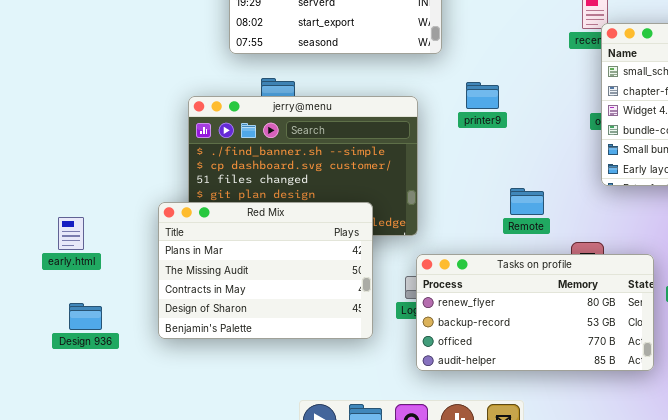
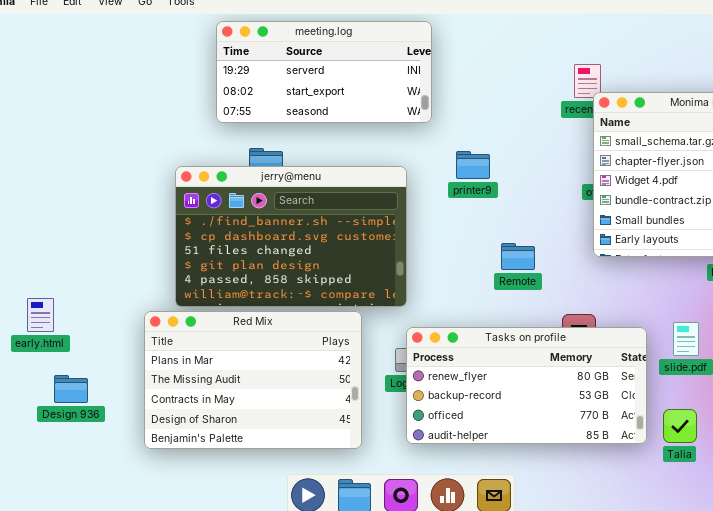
Remote: [510,188,544,215] -> [501,243,535,270], moved
Red Mix: [158,202,373,339] -> [144,311,362,449], moved
early.html: [58,217,84,250] -> [27,298,54,332], moved

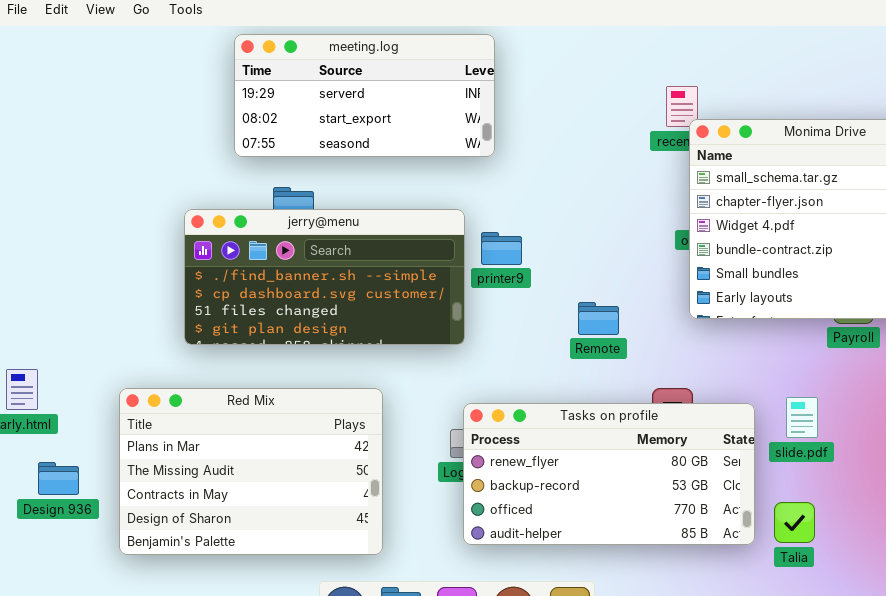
printer9: [456,151,490,179] -> [481,232,522,265], moved
jerry@menu: [175,166,407,307] -> [184,209,465,345], resized
Red Mix: [144,311,362,449] -> [119,388,383,555], moved

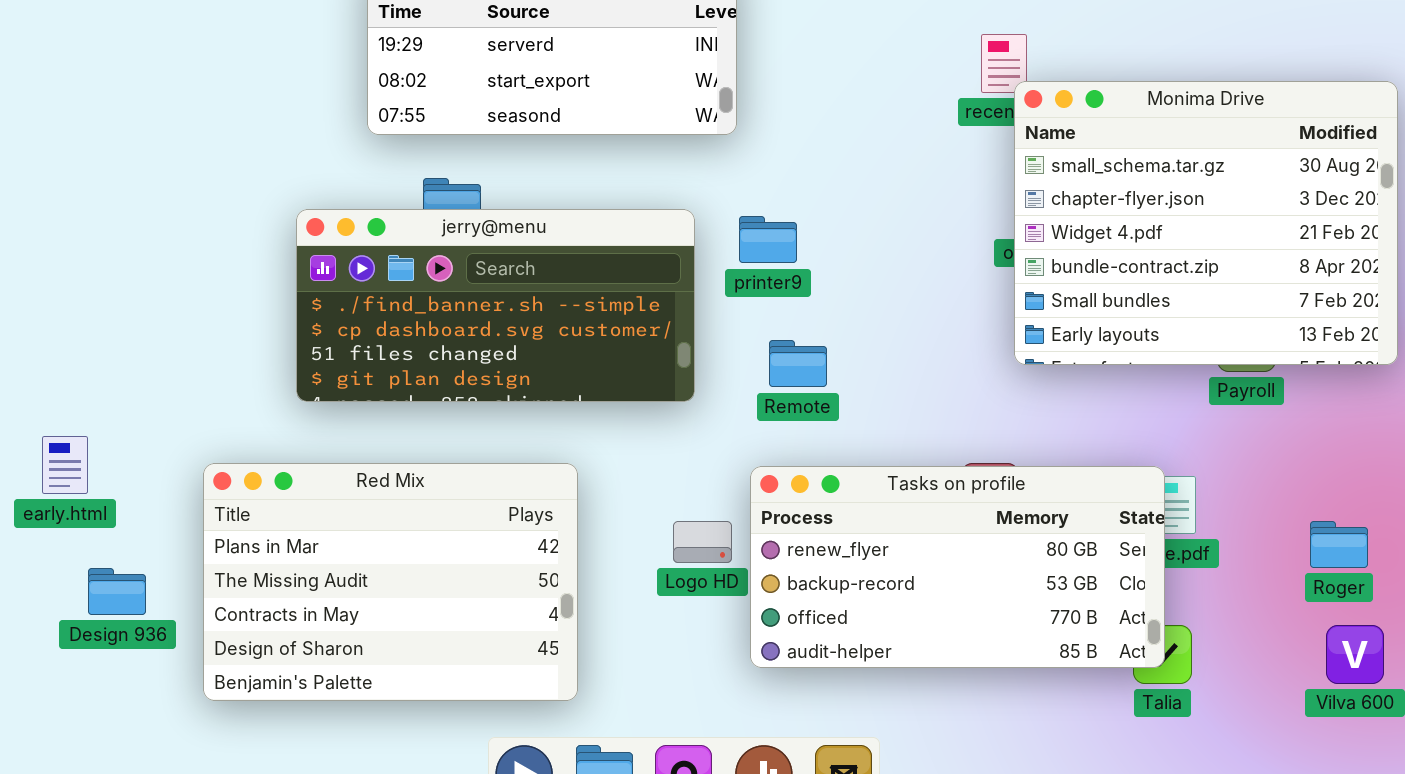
printer9: [481,232,522,265] -> [739,216,797,263], moved
Remote: [578,302,619,335] -> [769,340,827,387], moved
Tasks on profile: [463,403,755,545] -> [750,466,1165,668], moved

